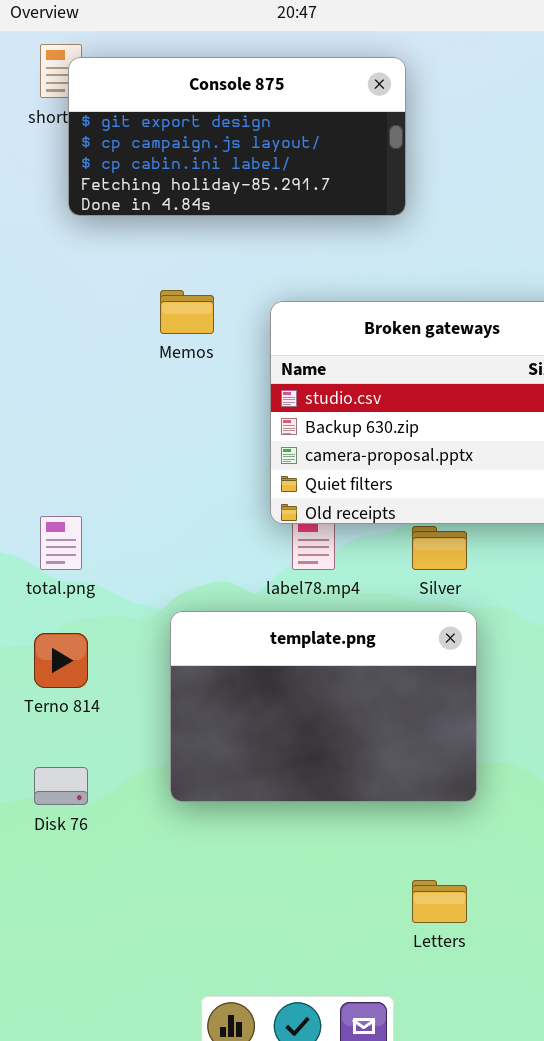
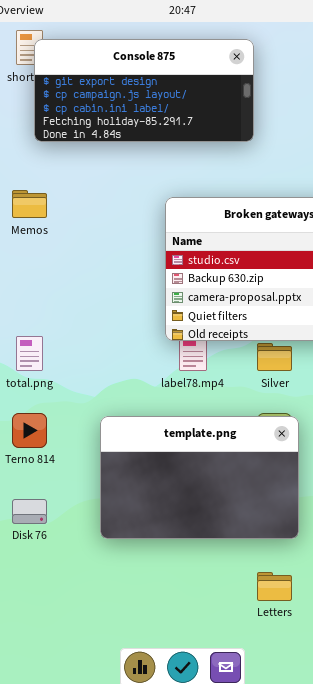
Memos: [160,290,214,334] -> [12,190,47,218], moved
template.png: [170,611,477,802] -> [100,416,299,539], moved

